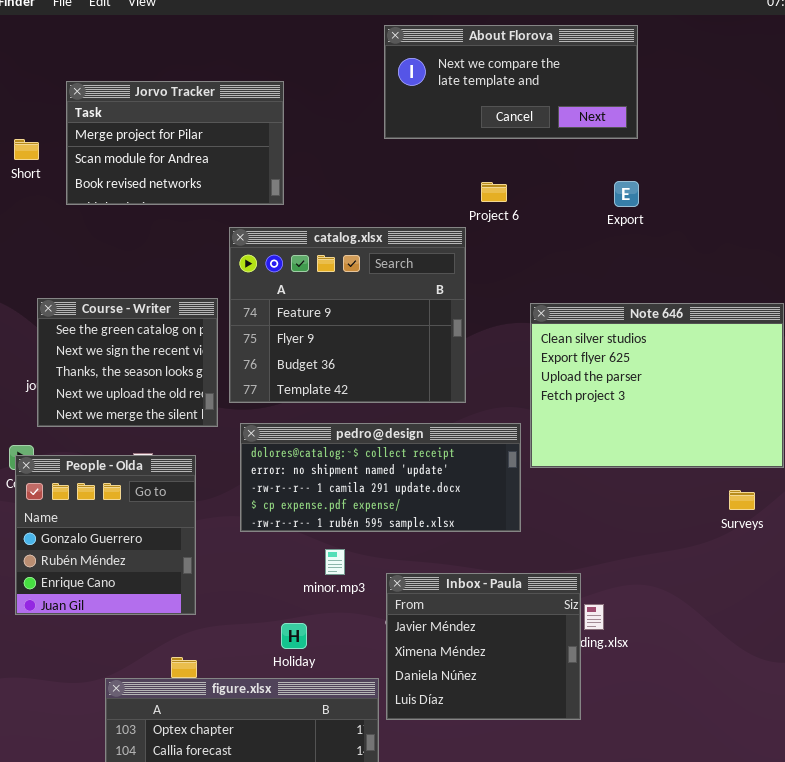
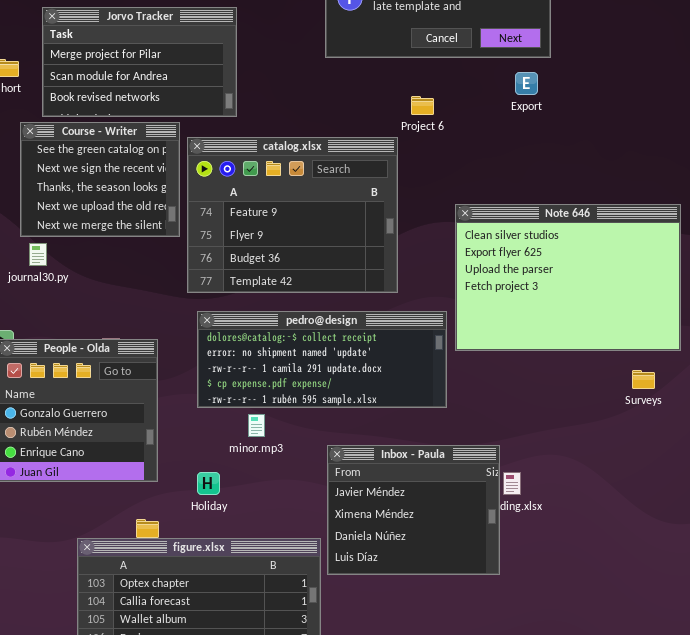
Export: [614,181,639,207] -> [515,72,538,95], moved
Course - Writer: [37,298,218,427] -> [20,122,180,237], moved
minor.mp3: [325,549,345,575] -> [248,414,265,437], moved
Holiday: [281,623,307,649] -> [197,472,220,495], moved

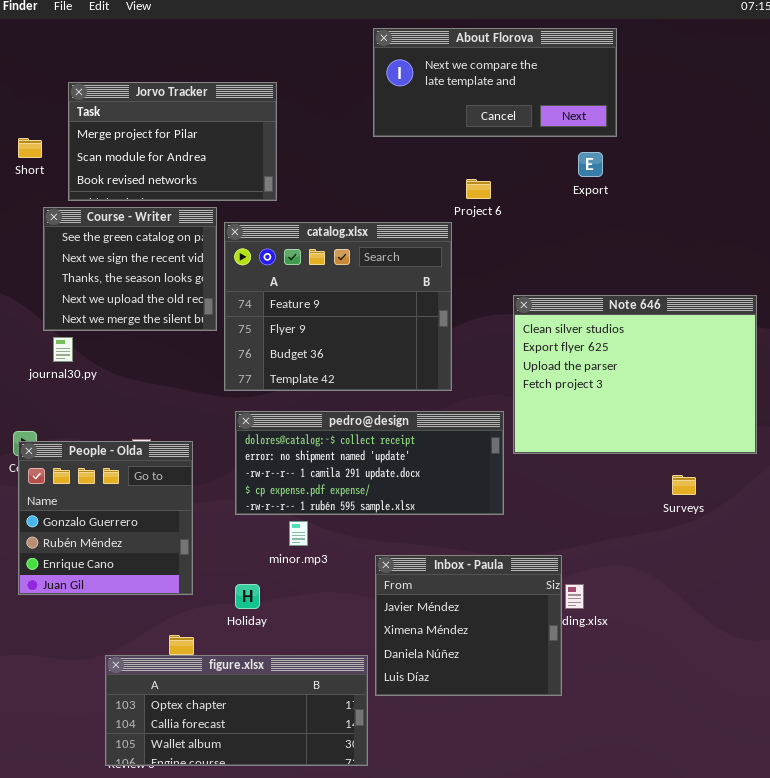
Surveys: [632,370,655,389] -> [672,475,696,495], moved

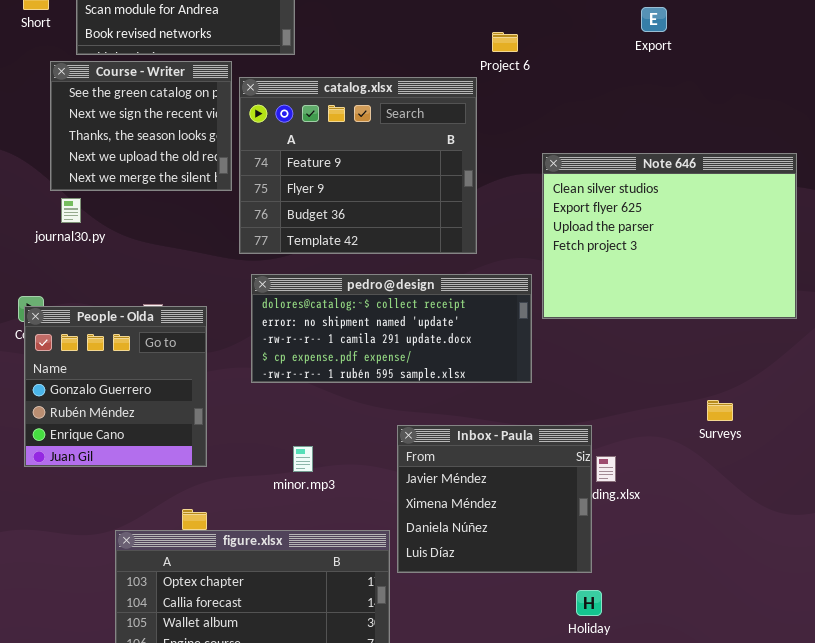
Export: [578,152,603,177] -> [641,7,667,32], moved
Surveys: [672,475,696,495] -> [707,400,733,421], moved
minor.mp3: [289,521,308,546] -> [293,446,313,472], moved
Holiday: [235,584,260,609] -> [576,590,602,616], moved

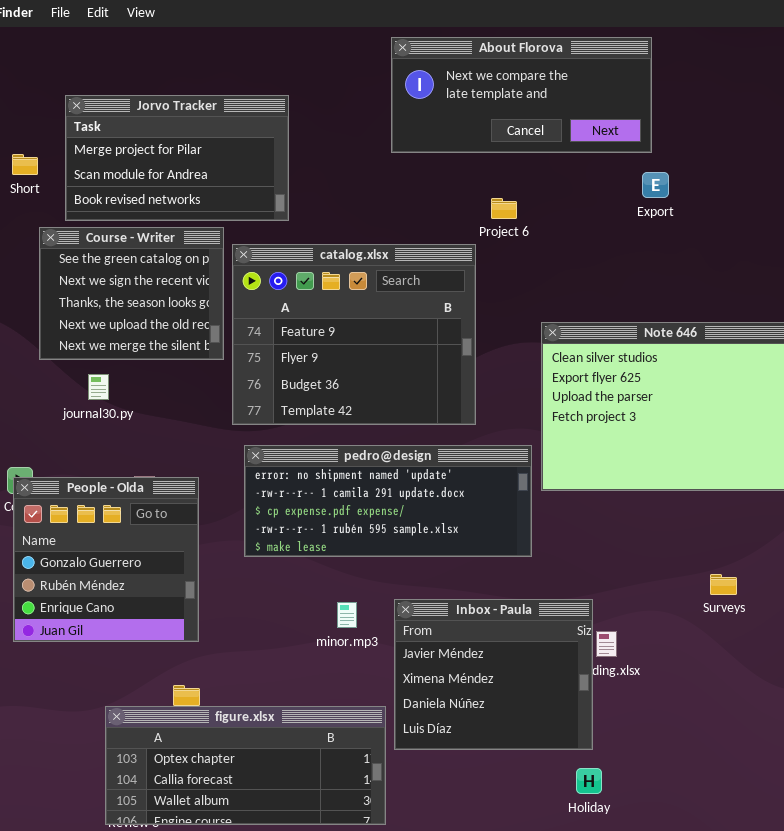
journal30.py: [61,198,81,223] -> [88,374,109,400], moved
pedro@design: [251,274,532,383] -> [244,445,532,557], scrolled down 1 row
minor.mp3: [293,446,313,472] -> [337,602,357,628], moved

